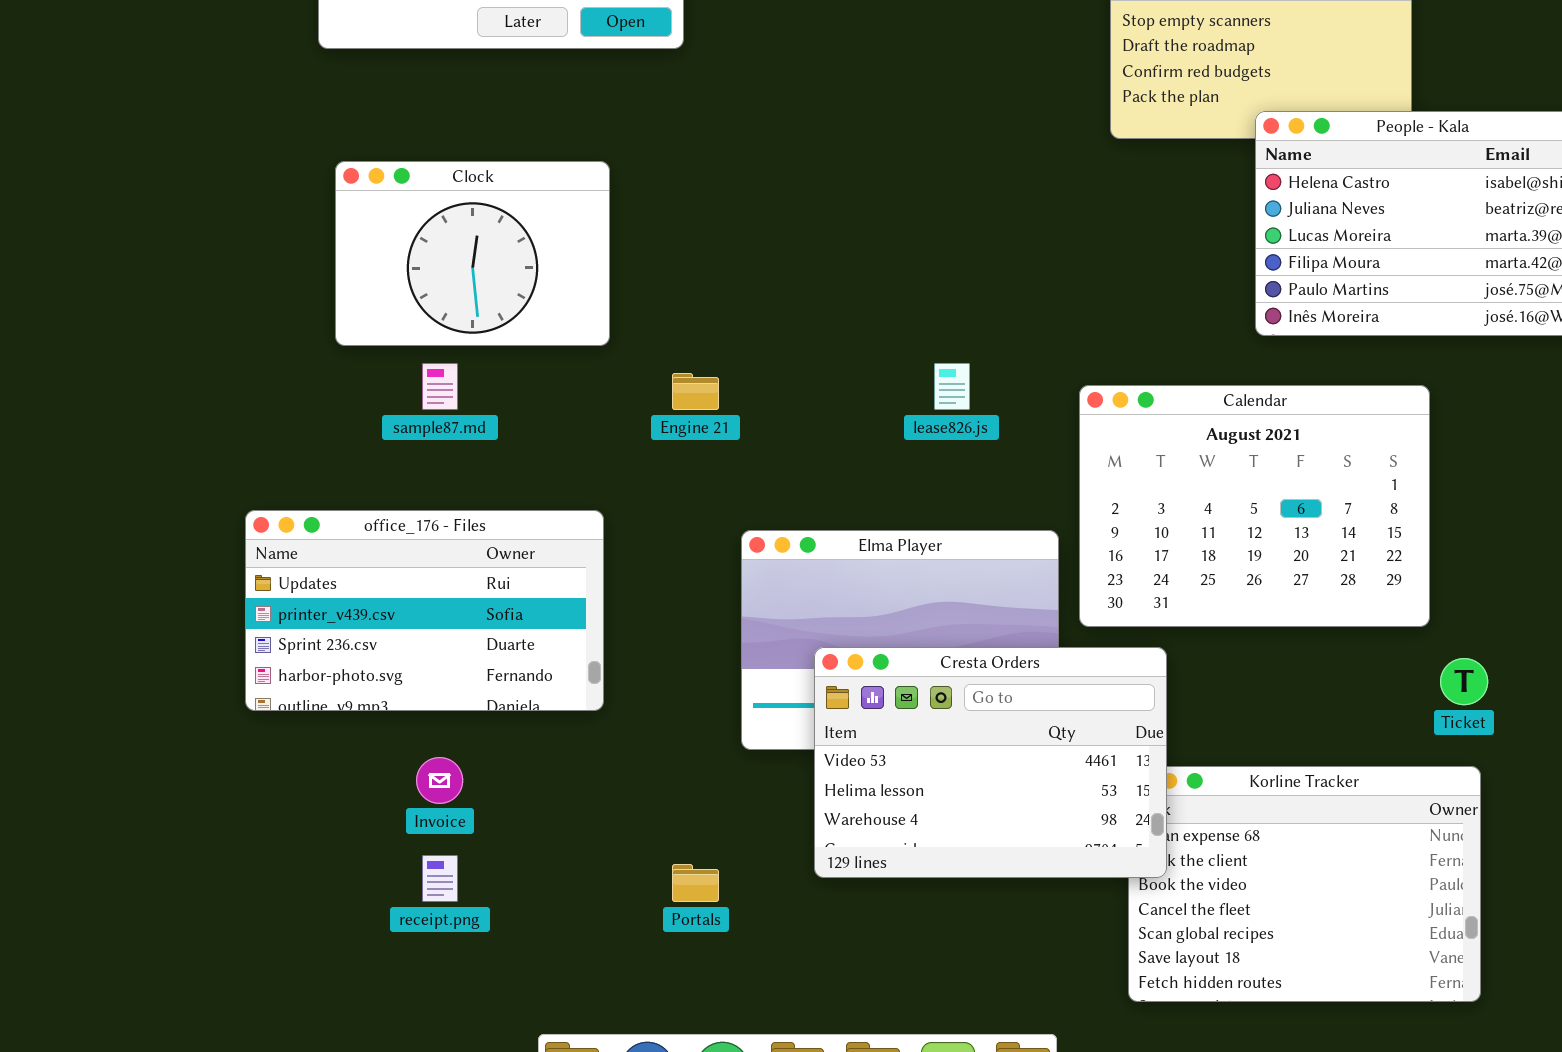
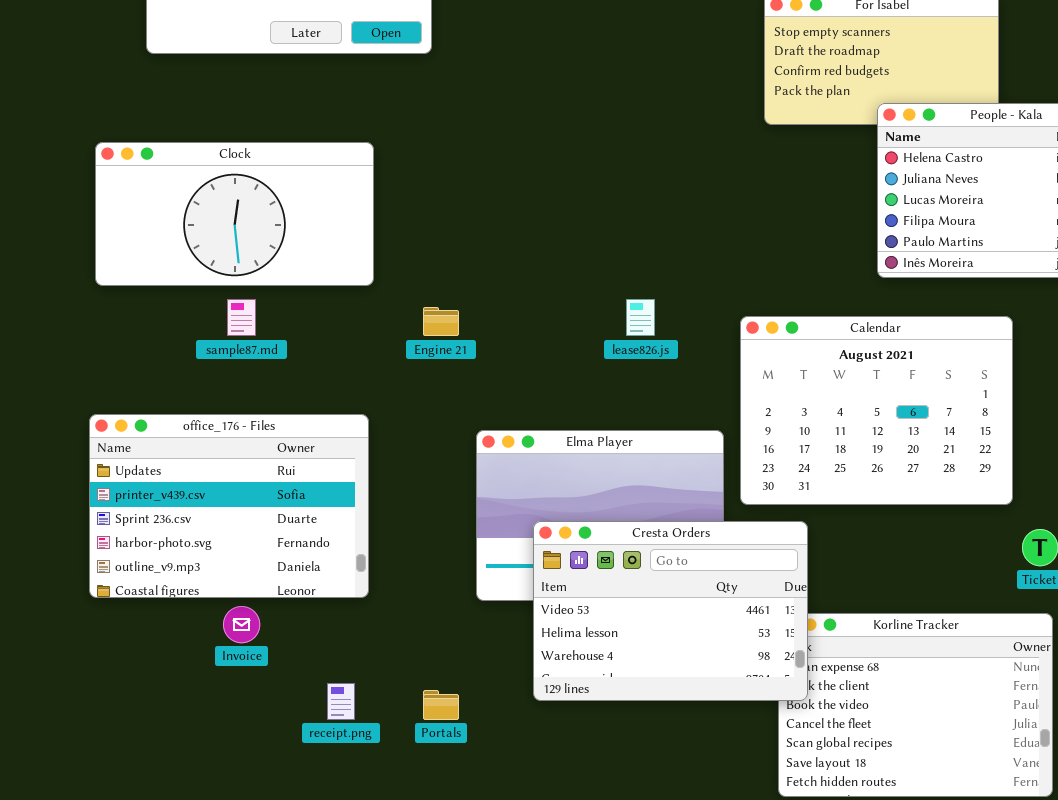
Clock: [335,161,610,346] -> [95,142,374,286], resized
office_176 - Files: [245,510,604,711] -> [89,414,369,598], resized
receipt.png: [422,855,458,902] -> [327,683,355,720], moved

